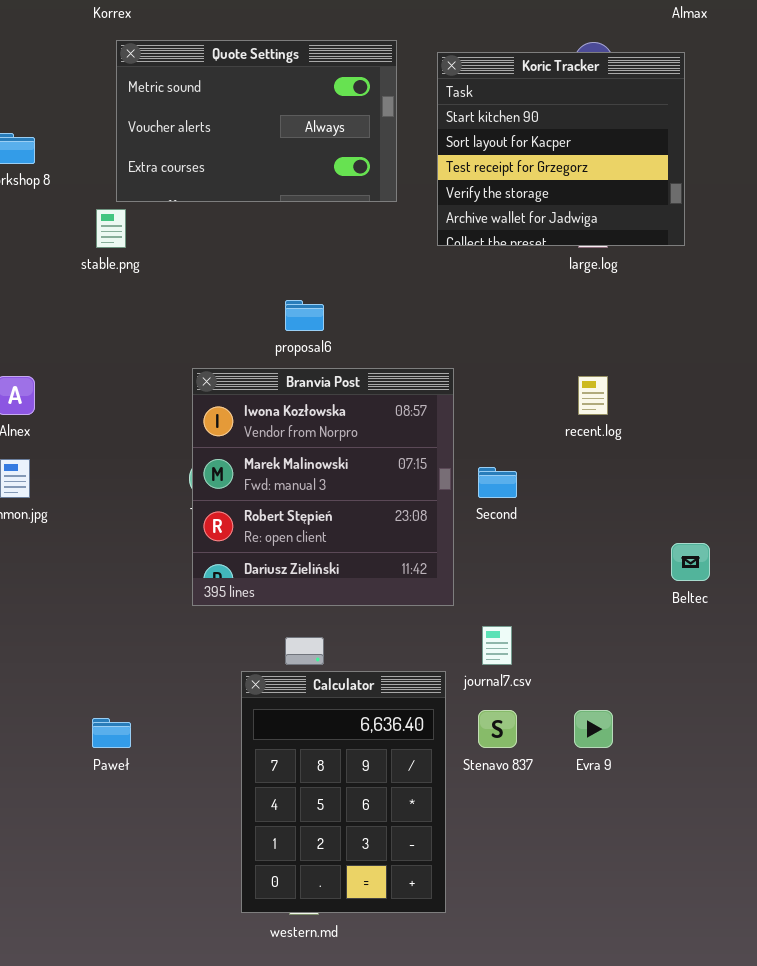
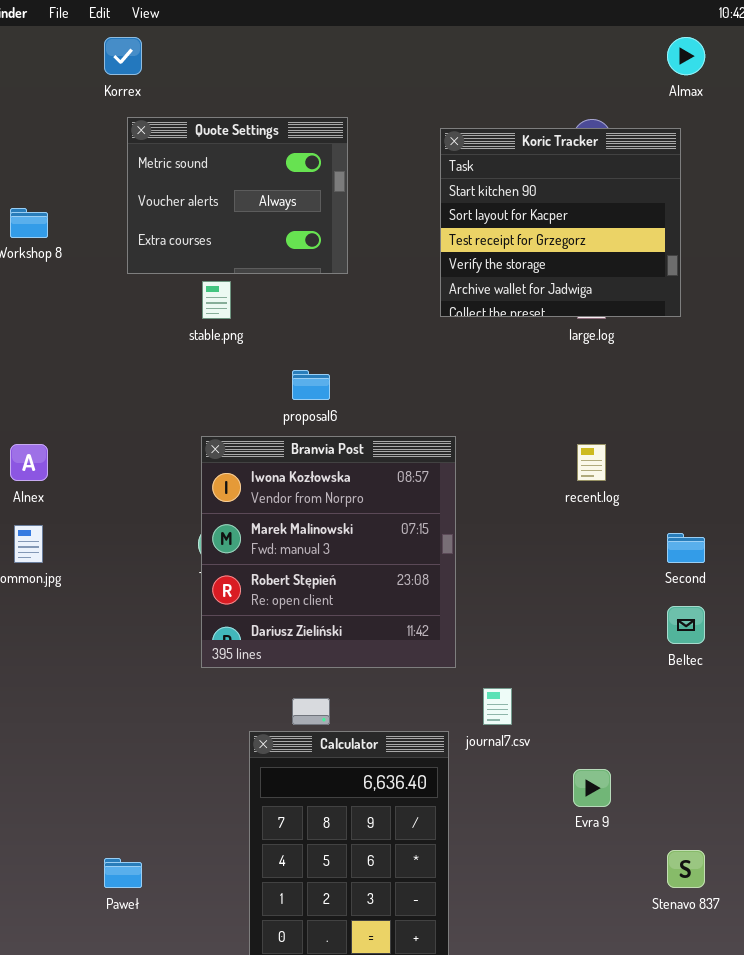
Quote Settings: [116,40,397,202] -> [127,117,348,274], resized
stable.png: [96,209,126,248] -> [202,281,231,319], moved
Second: [478,467,517,498] -> [667,533,705,563], moved
Stenavo 837: [478,710,517,748] -> [667,850,705,888], moved
Paweł: [92,718,131,748] -> [104,858,142,888], moved

